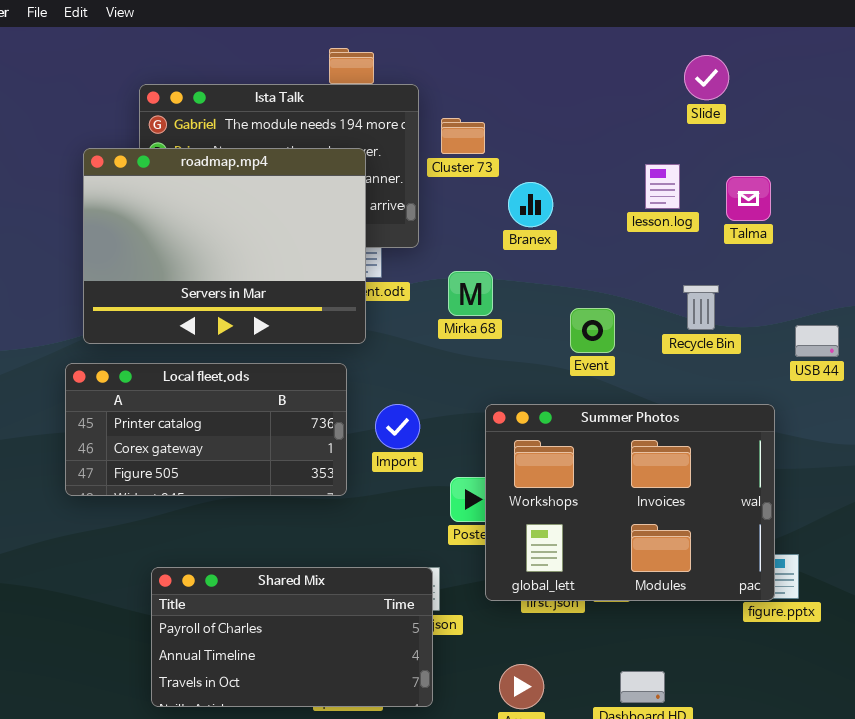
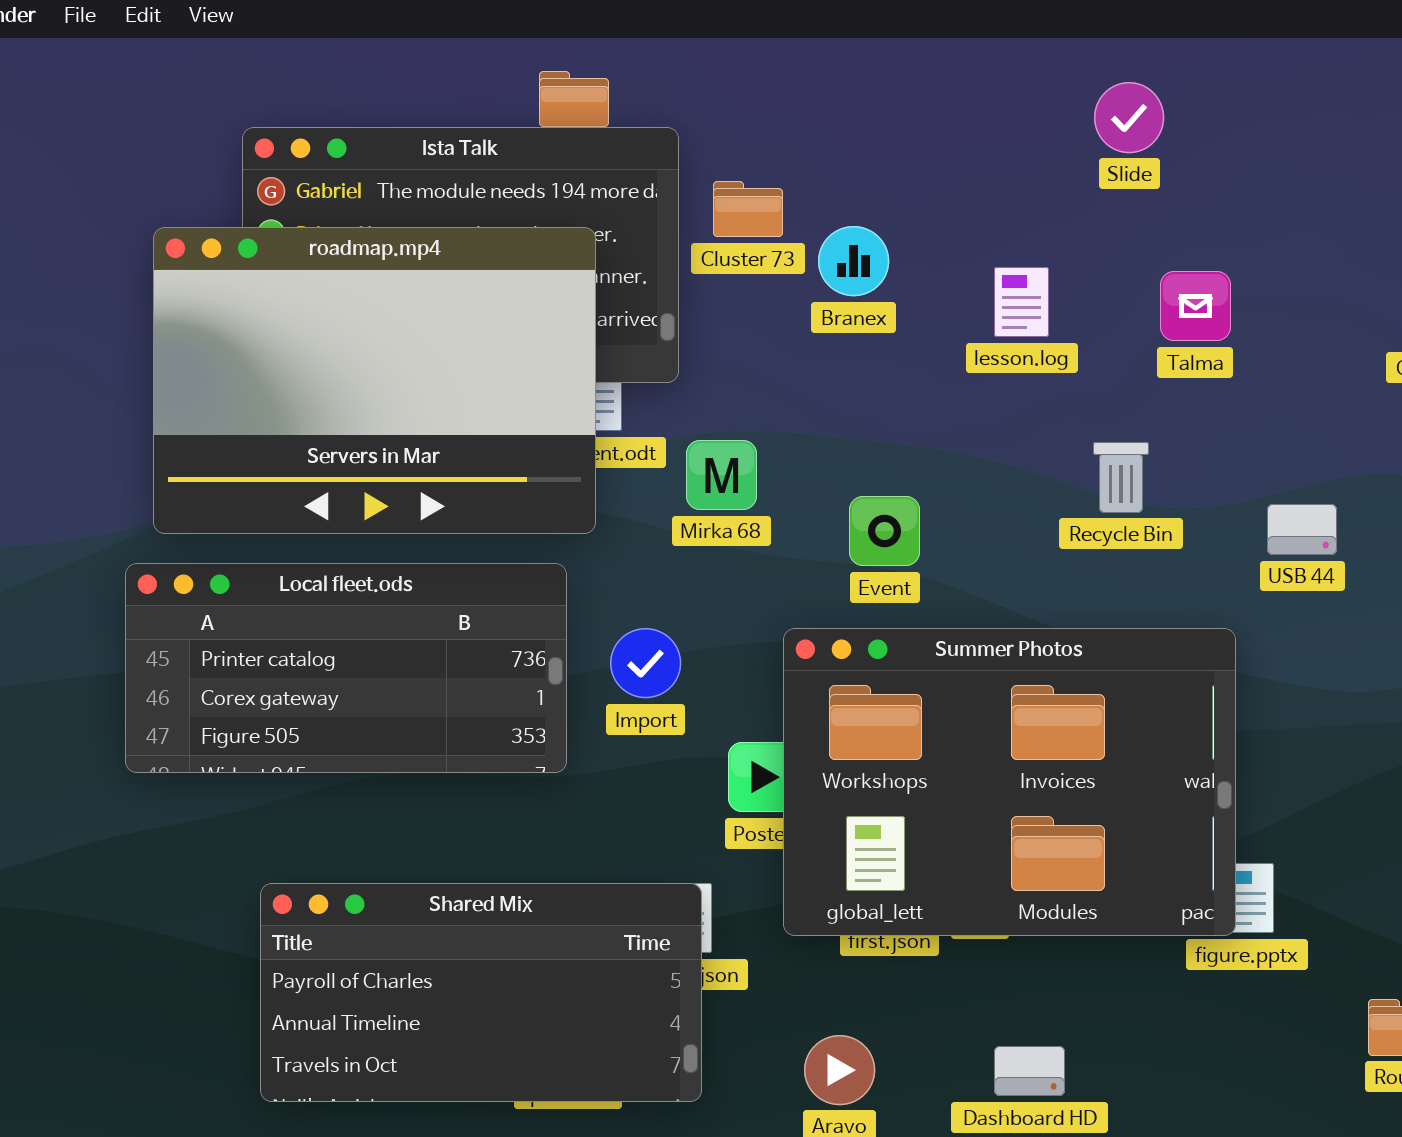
lesson.log: [645,164,680,209] -> [994,267,1049,337], moved
Branex: [508,182,553,227] -> [818,226,889,296], moved
Mirka 68: [448,271,493,316] -> [686,440,757,510], moved
Event: [570,308,615,353] -> [849,496,920,566], moved

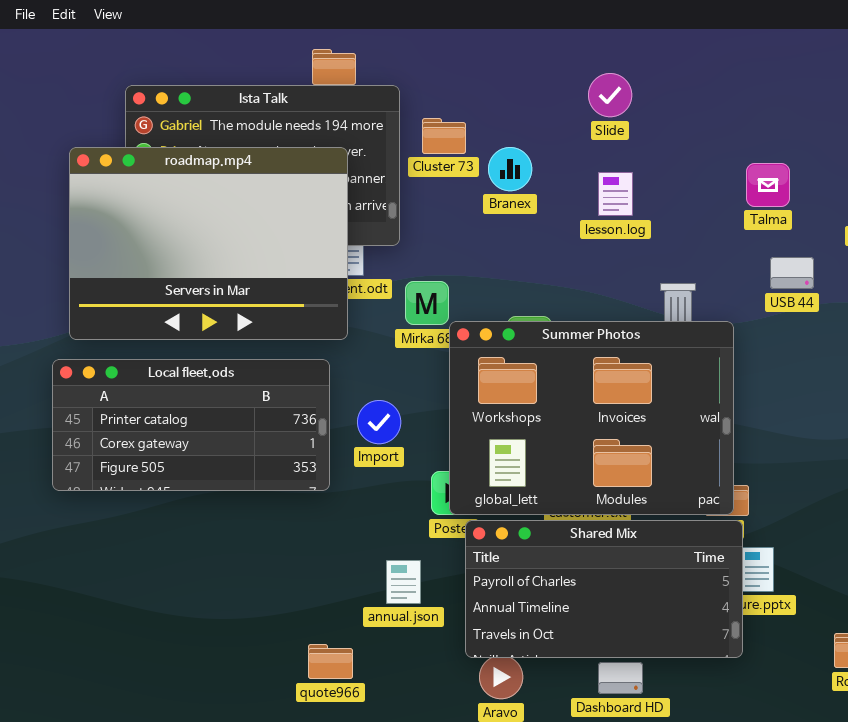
Slide: [1094,82,1164,153] -> [588,73,632,117], moved
Talma: [1160,271,1231,341] -> [746,163,790,207], moved
USB 44: [1267,504,1337,555] -> [770,257,814,289], moved
Summer Photos: [783,628,1236,936] -> [449,321,734,515], moved
Shared Mix: [260,883,702,1102] -> [465,520,743,658], moved

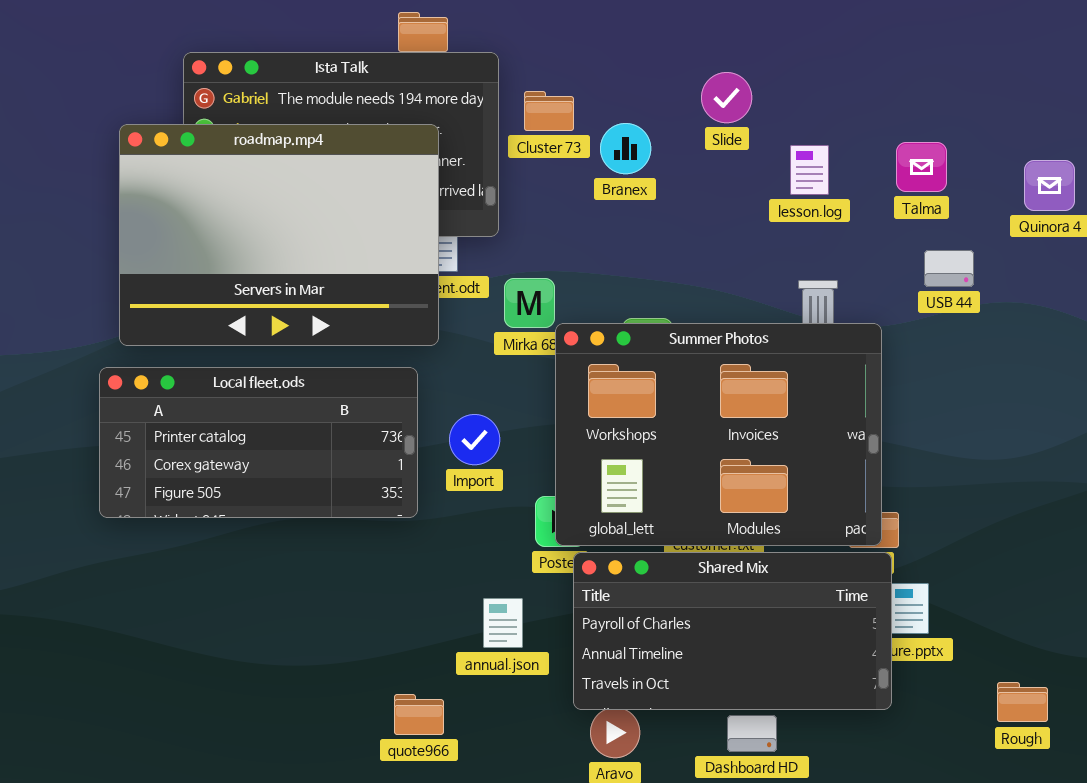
Slide: [588,73,632,117] -> [701,72,752,123], moved
lesson.log: [598,172,633,216] -> [790,145,829,195], moved

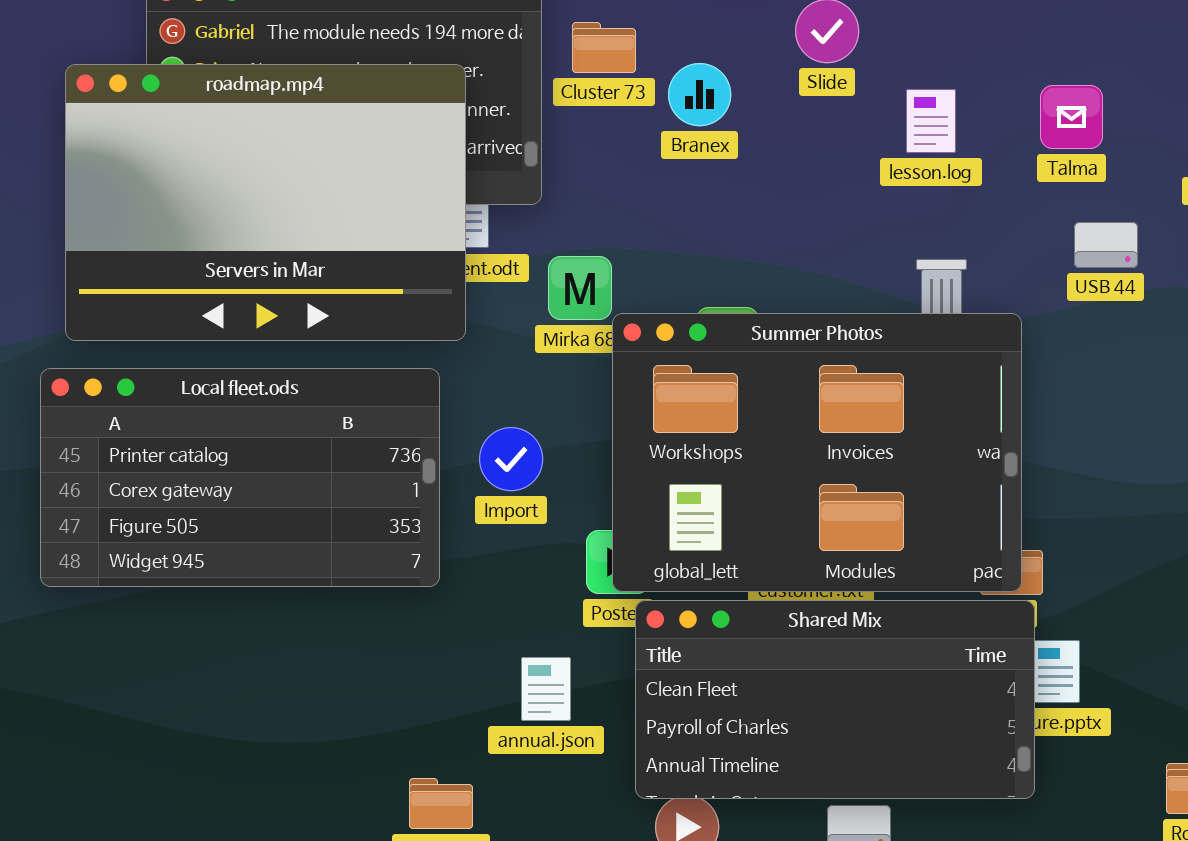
Local fleet.ods: [99,367,418,518] -> [40,368,440,587], resized
Shared Mix: [573,552,892,710] -> [635,600,1035,799], scrolled up 1 row

